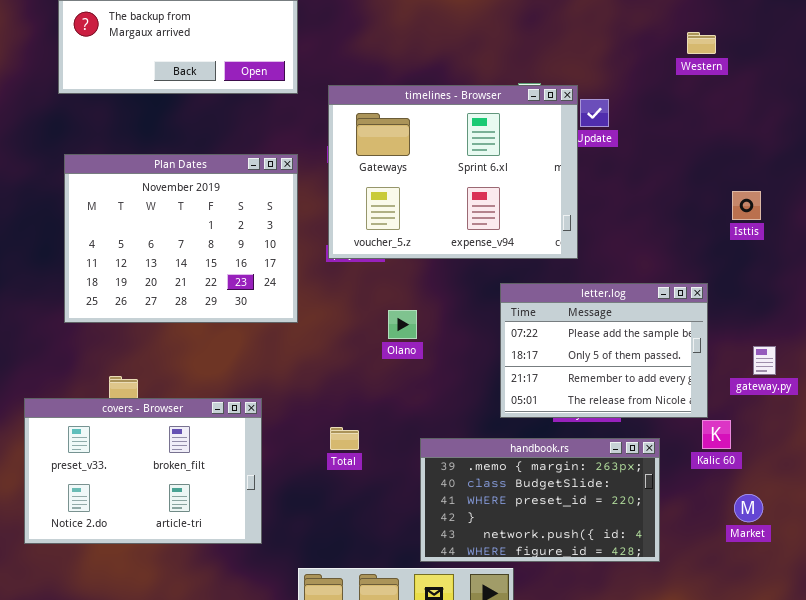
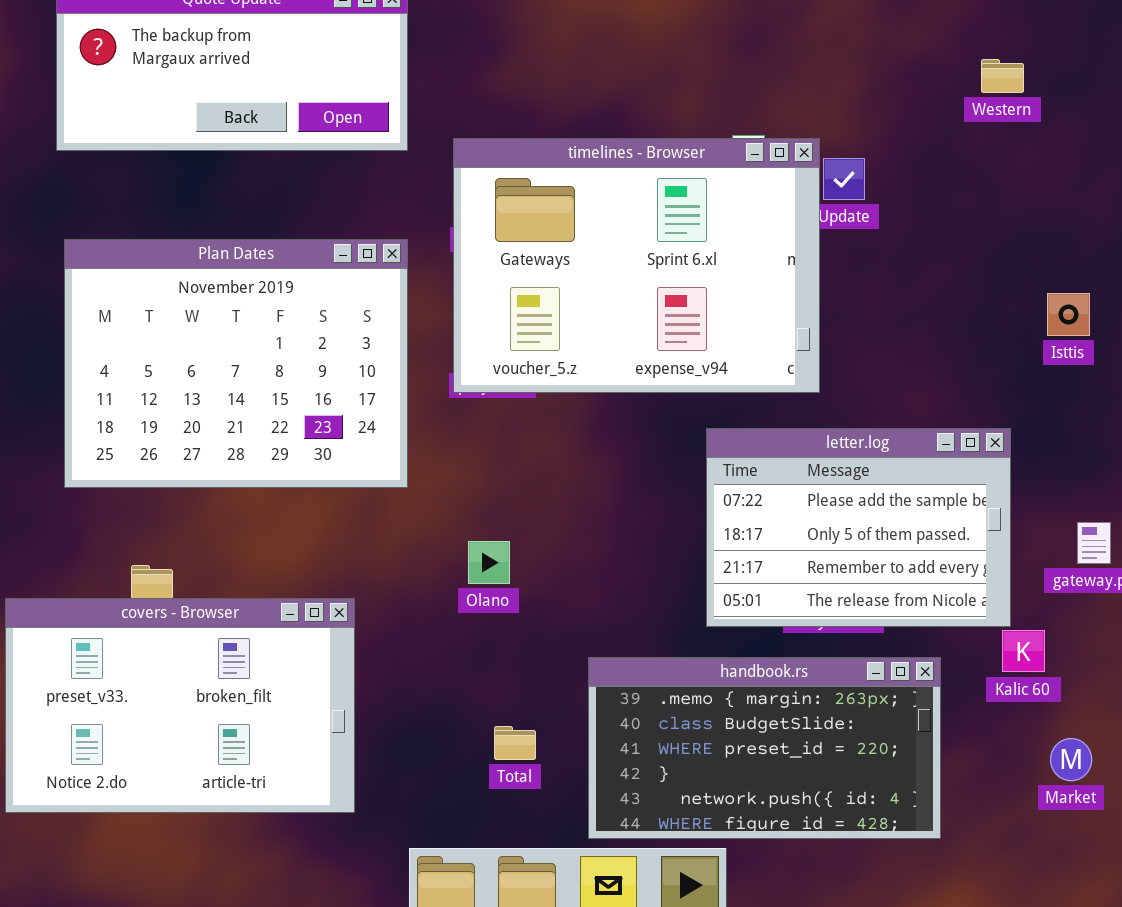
Olano: [388,310,417,339] -> [468,541,510,584], moved
Total: [330,427,359,450] -> [494,726,536,760], moved

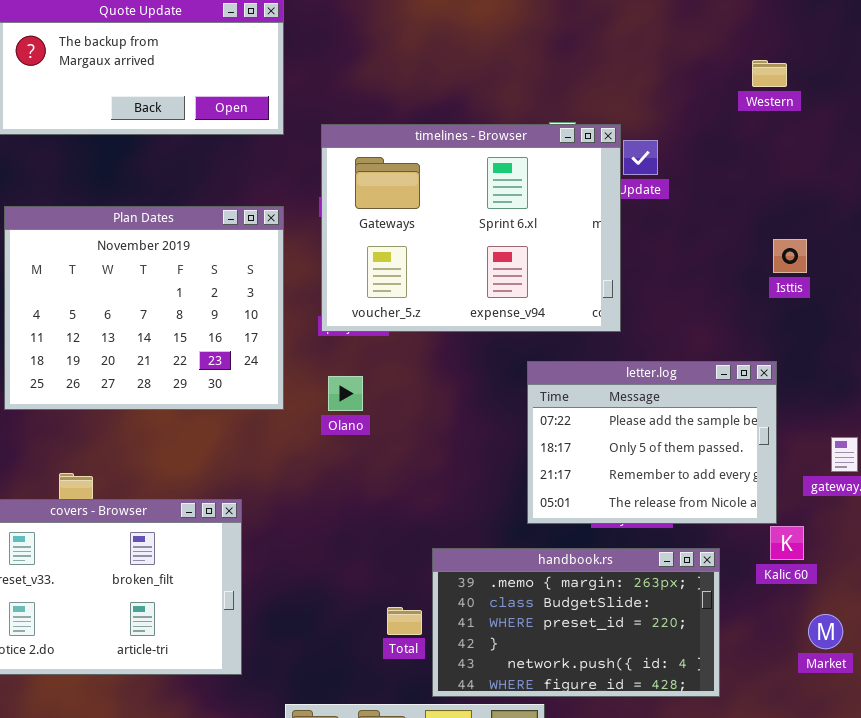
Isttis: [1047,293,1090,336] -> [773,239,807,273], moved
Olano: [468,541,510,584] -> [328,376,363,411], moved
Total: [494,726,536,760] -> [387,607,422,635], moved

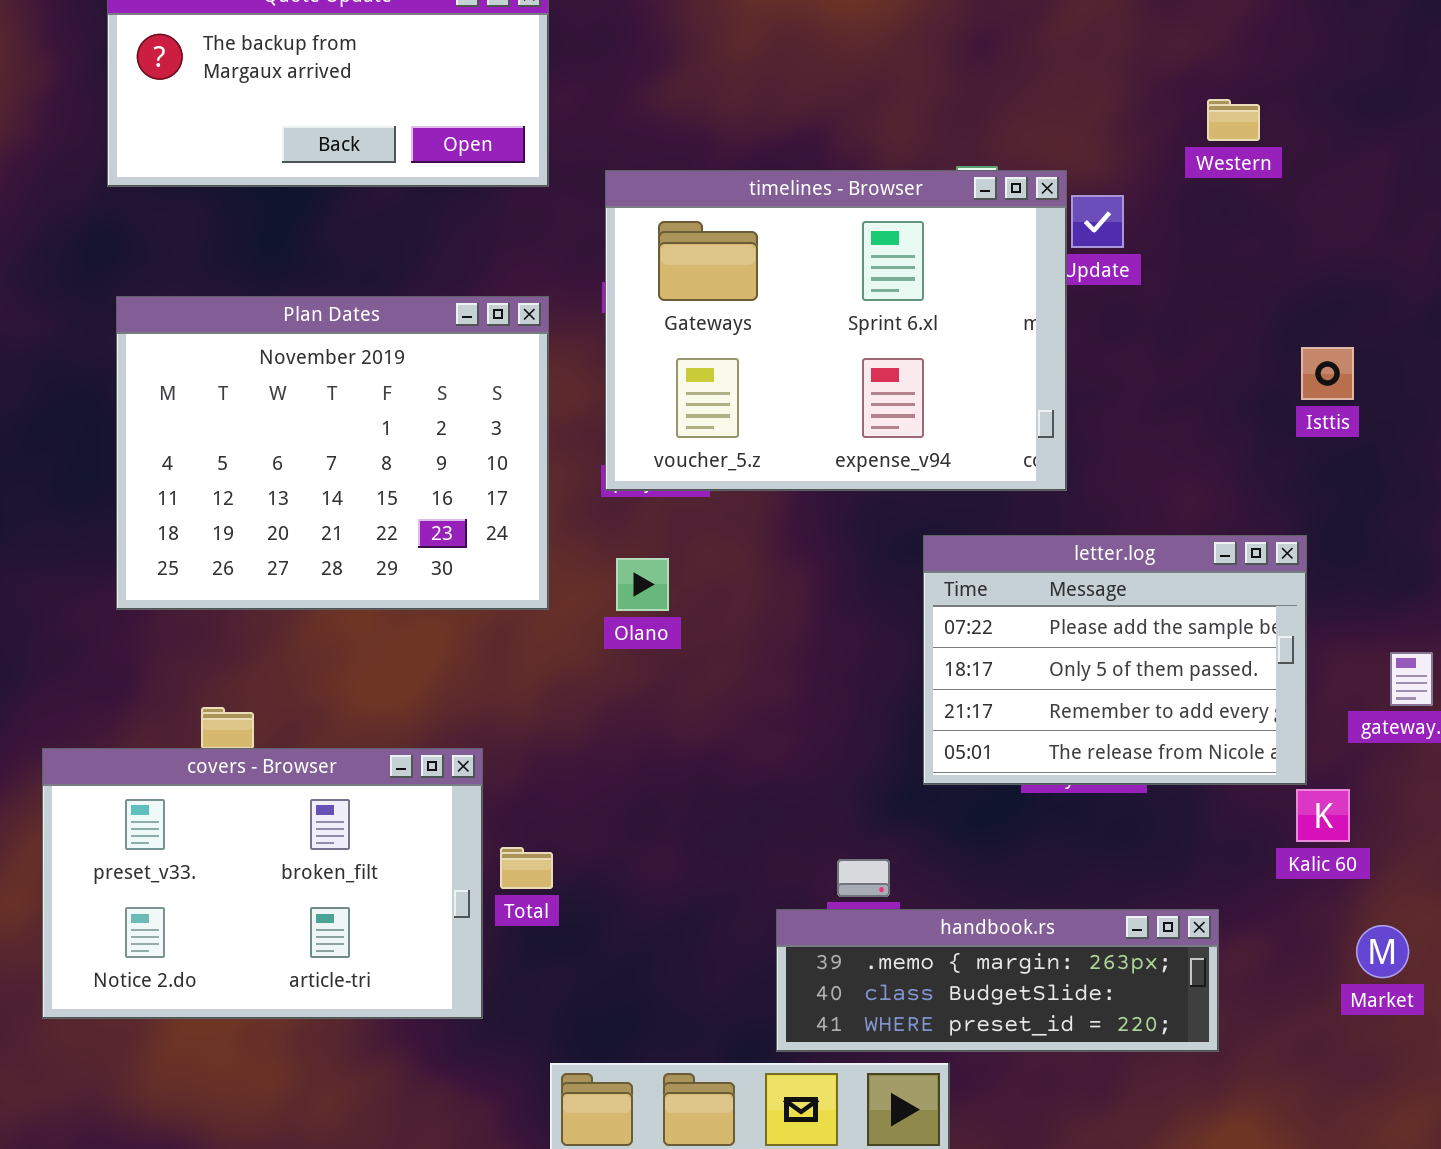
Western: [752,60,787,87] -> [1207,99,1260,141], moved
handbook.rs: [432,548,720,697] -> [776,909,1219,1052], resized
Total: [387,607,422,635] -> [500,847,553,889], moved

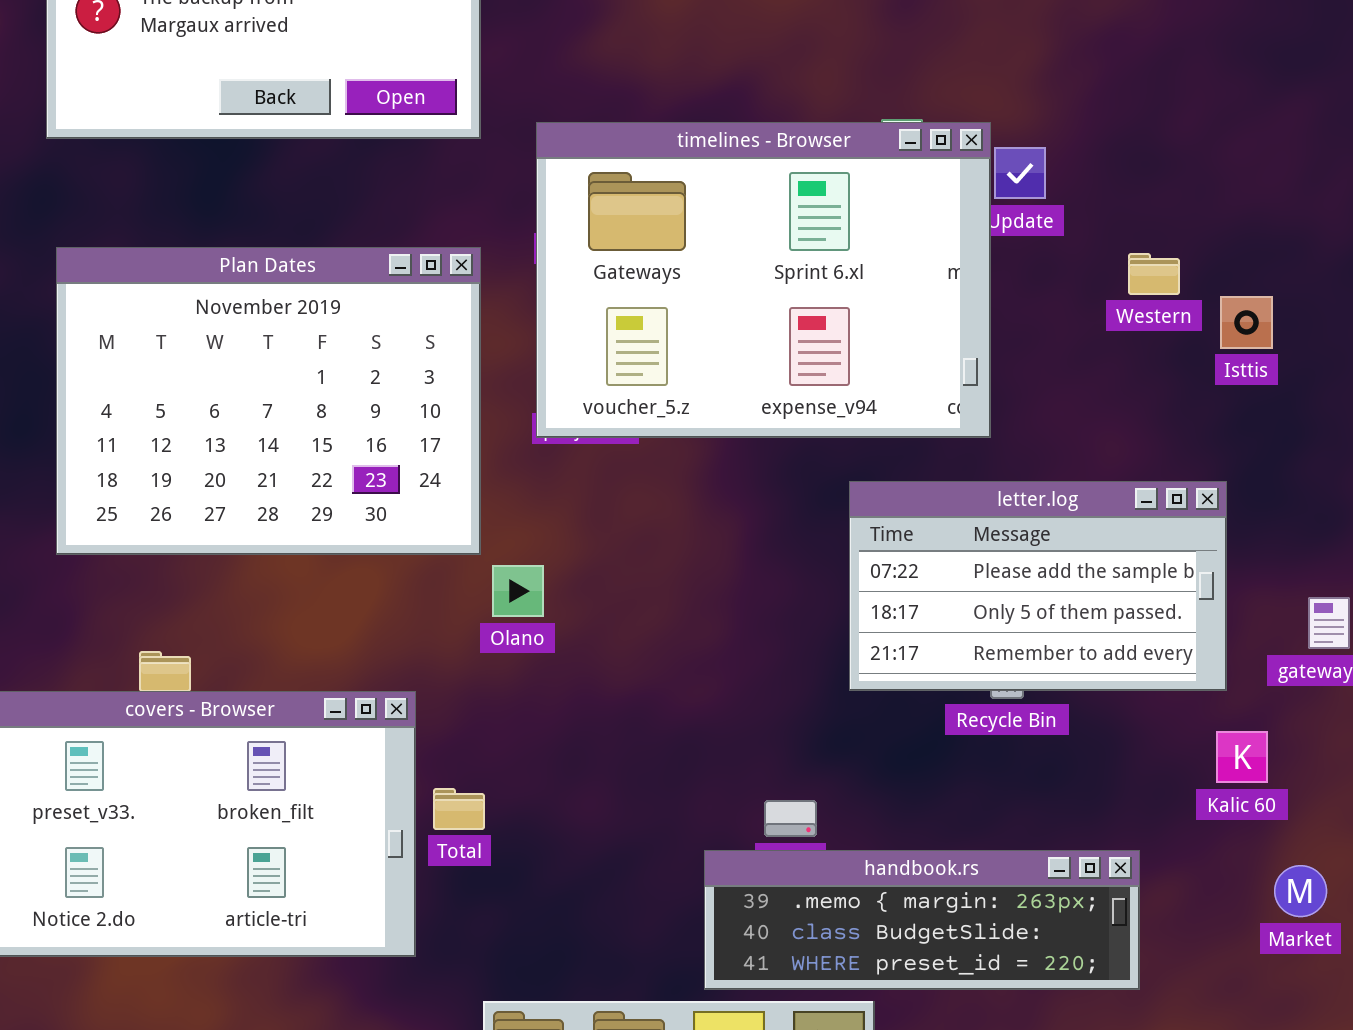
Western: [1207,99,1260,141] -> [1128,253,1180,295], moved
letter.log: [923,535,1307,785] -> [849,481,1227,691], resized
Olano: [616,558,669,611] -> [492,565,544,617], moved

